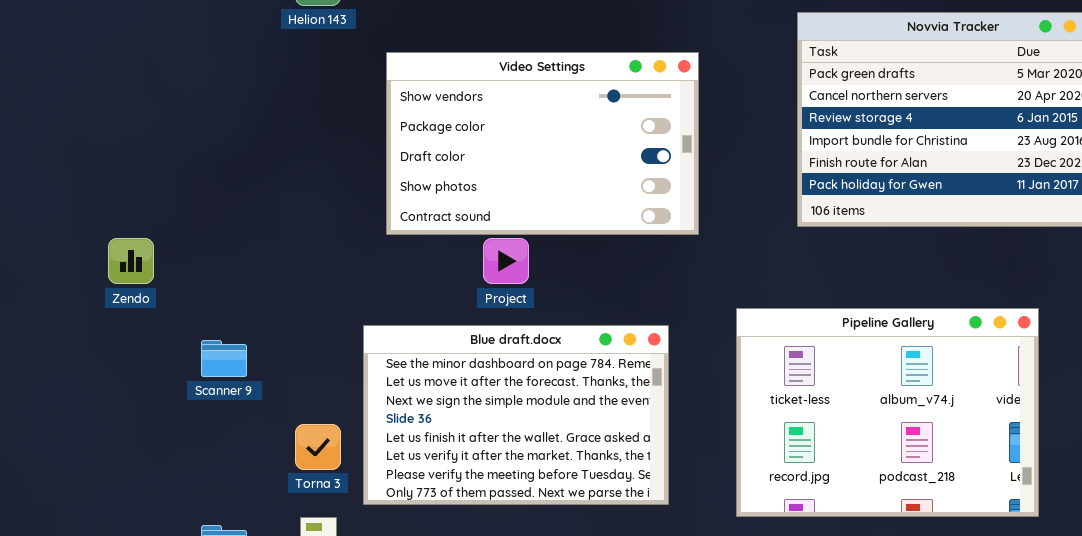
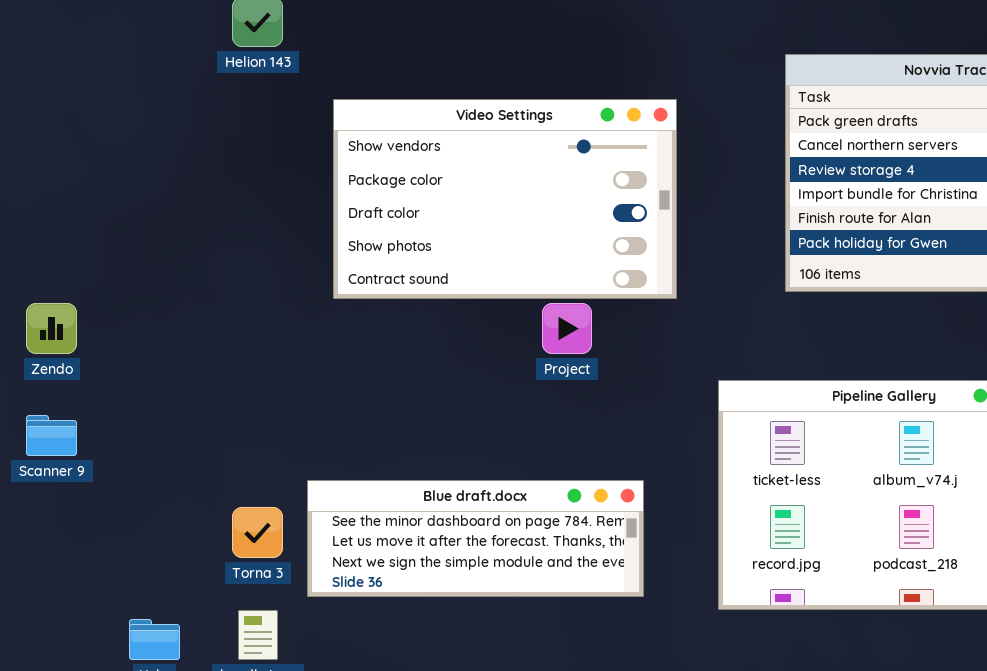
Project: [483,238,529,284] -> [542,303,592,354], moved
Blue draft.docx: [363,325,669,505] -> [307,480,644,597], resized
Scanner 9: [201,340,247,377] -> [26,415,77,456], moved

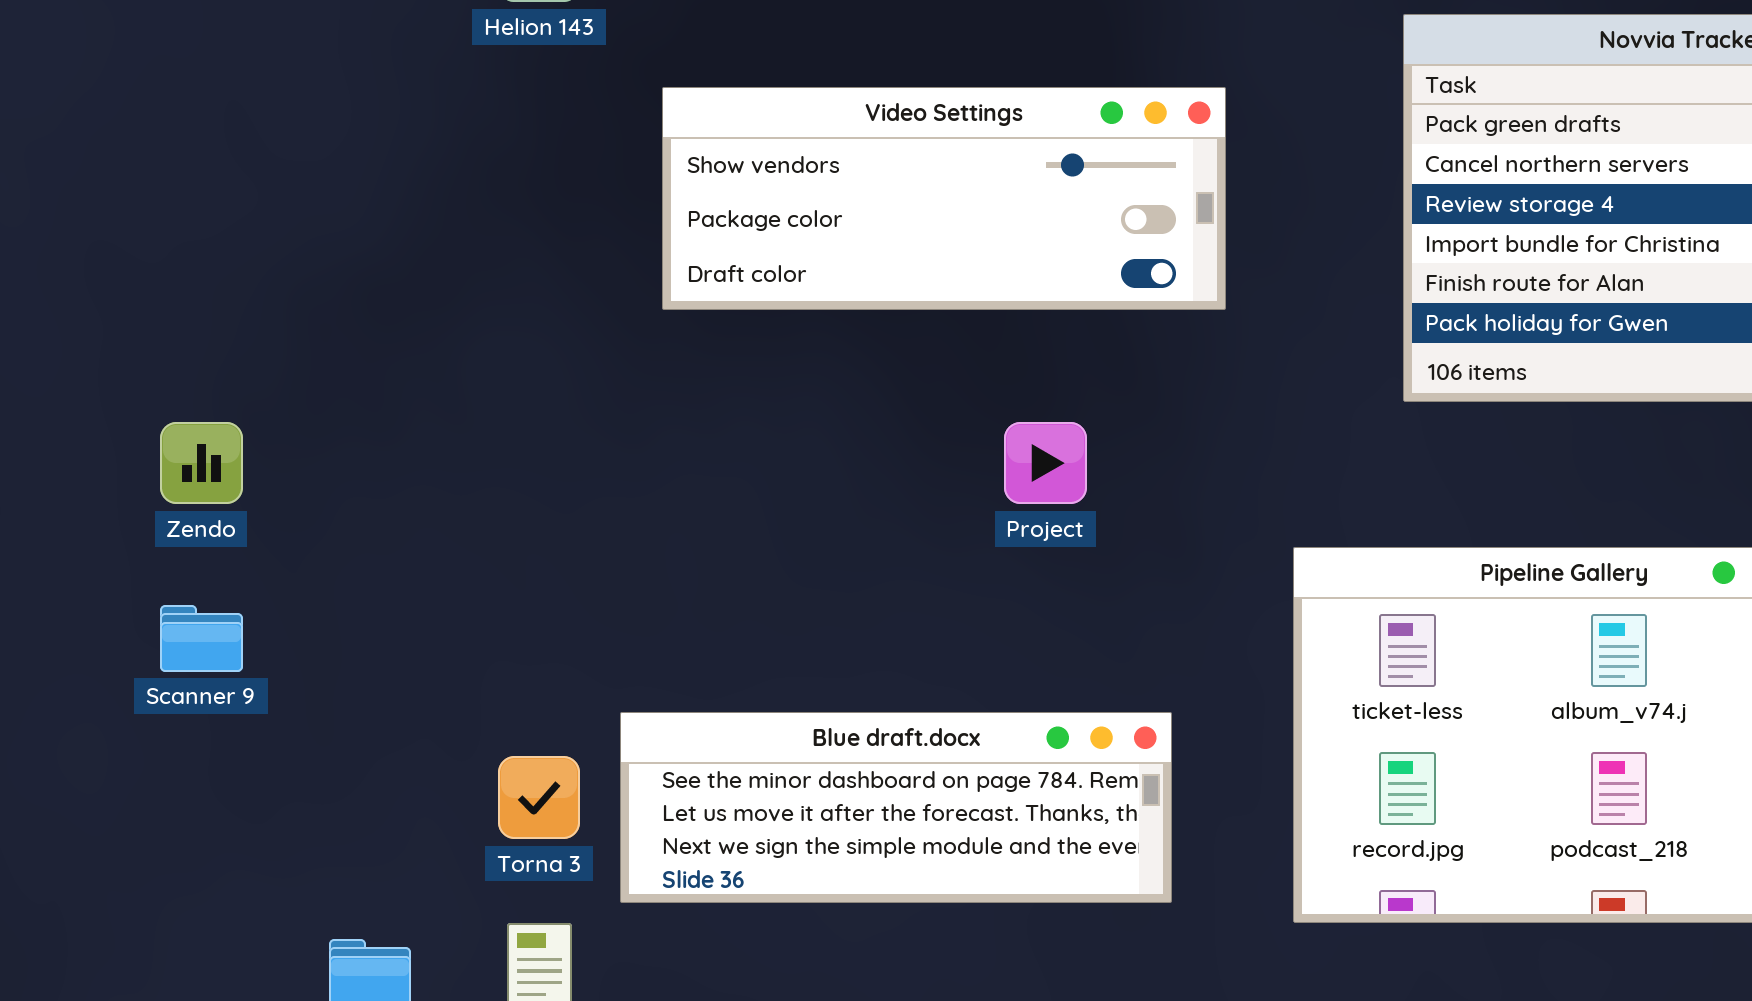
Video Settings: [333,99,677,299] -> [662,87,1226,310], resized

